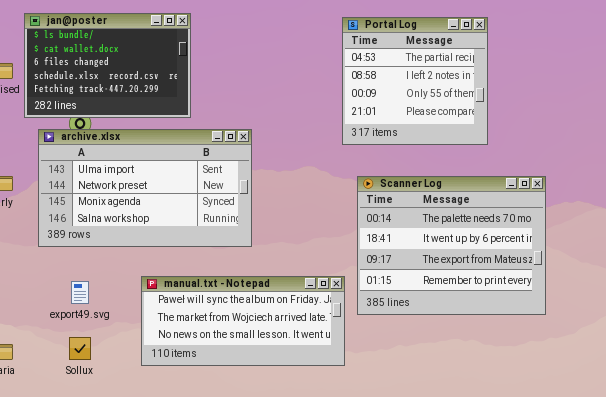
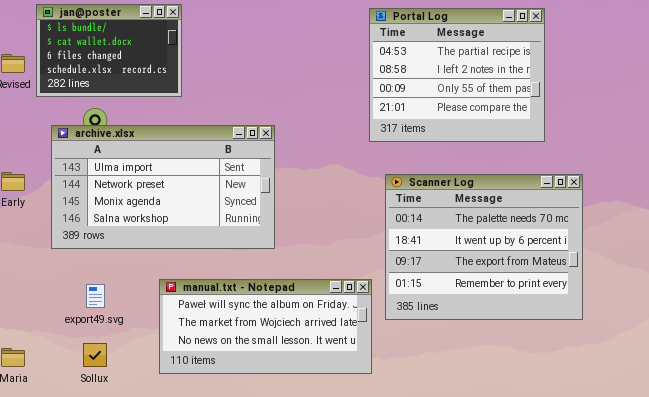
jan@poster: [24,13,191,118] -> [36,4,182,97], resized
Portal Log: [342,17,488,145] -> [369,8,545,142], resized

